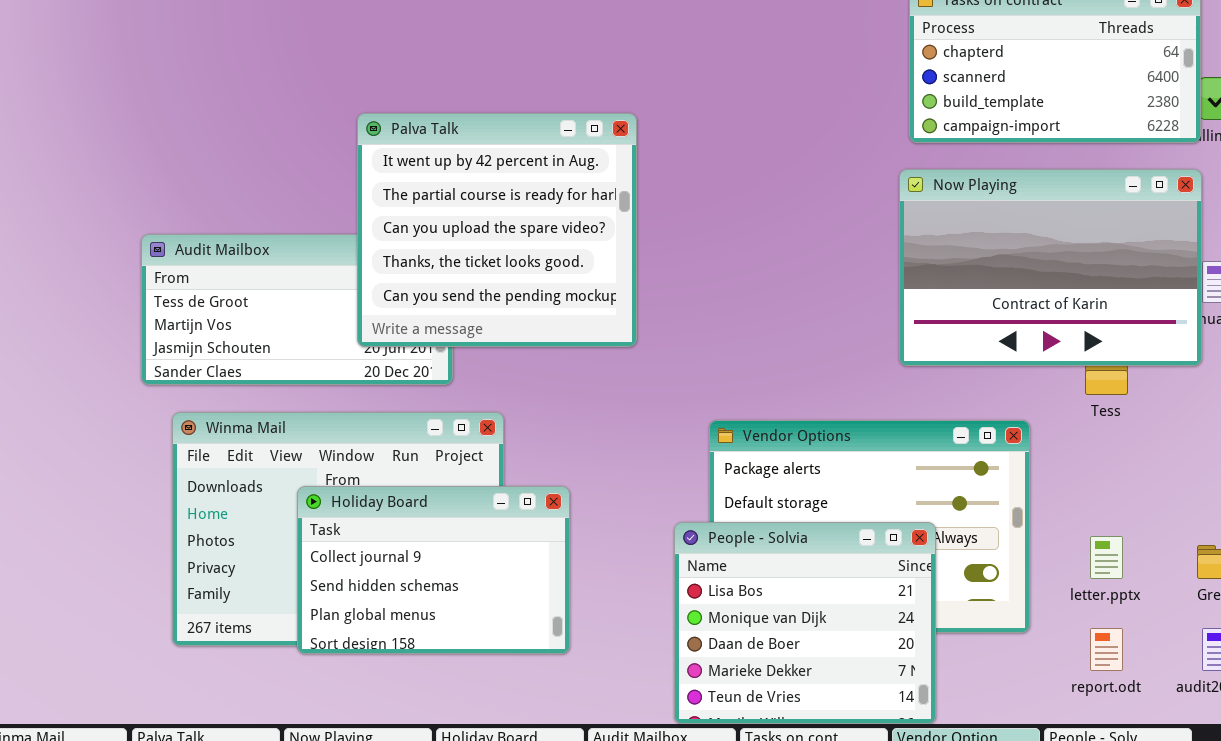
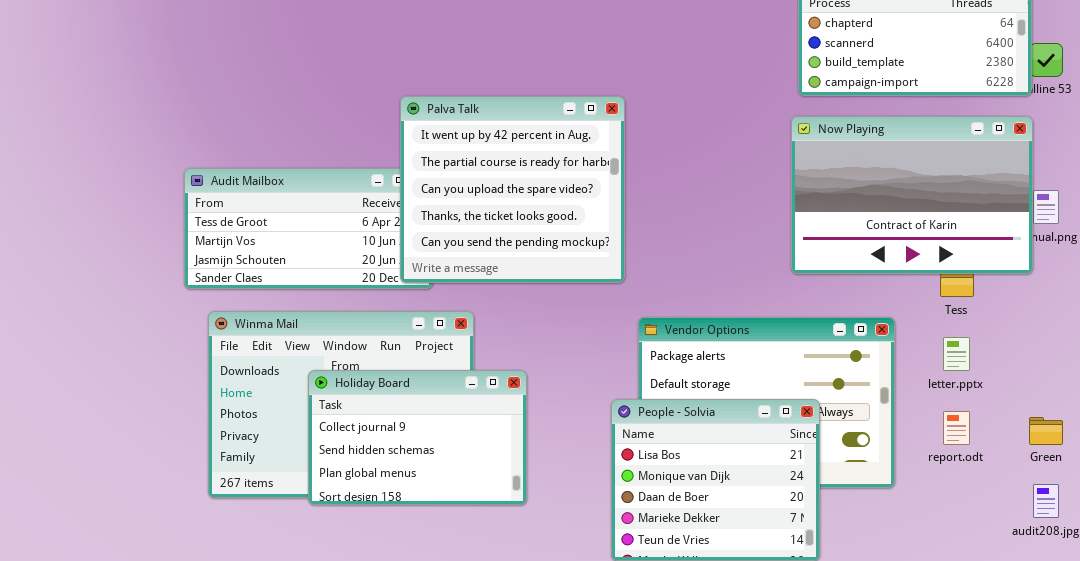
Palva Talk: [357,113,637,347] -> [400,96,625,283], moved
letter.pptx: [1090,536,1123,579] -> [943,337,970,371], moved
report.odt: [1090,628,1123,671] -> [943,411,970,445], moved

